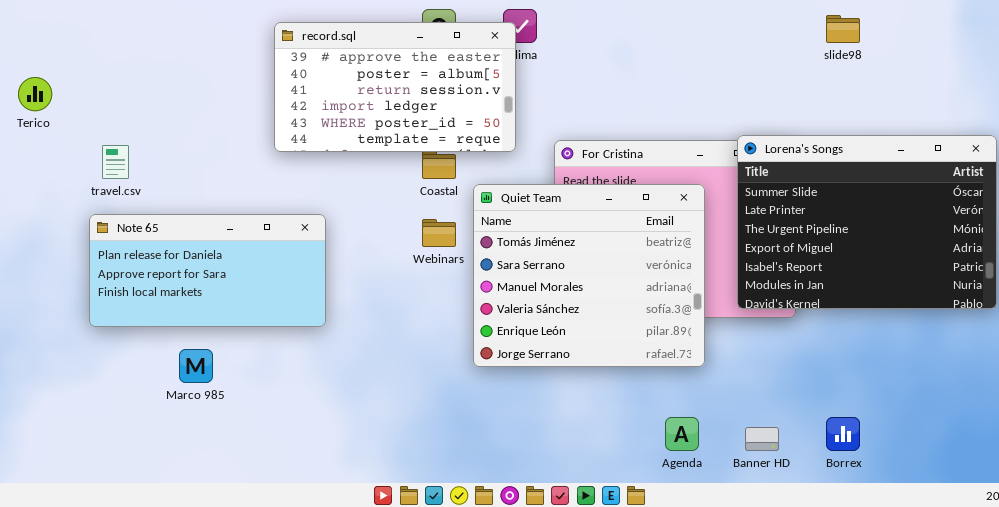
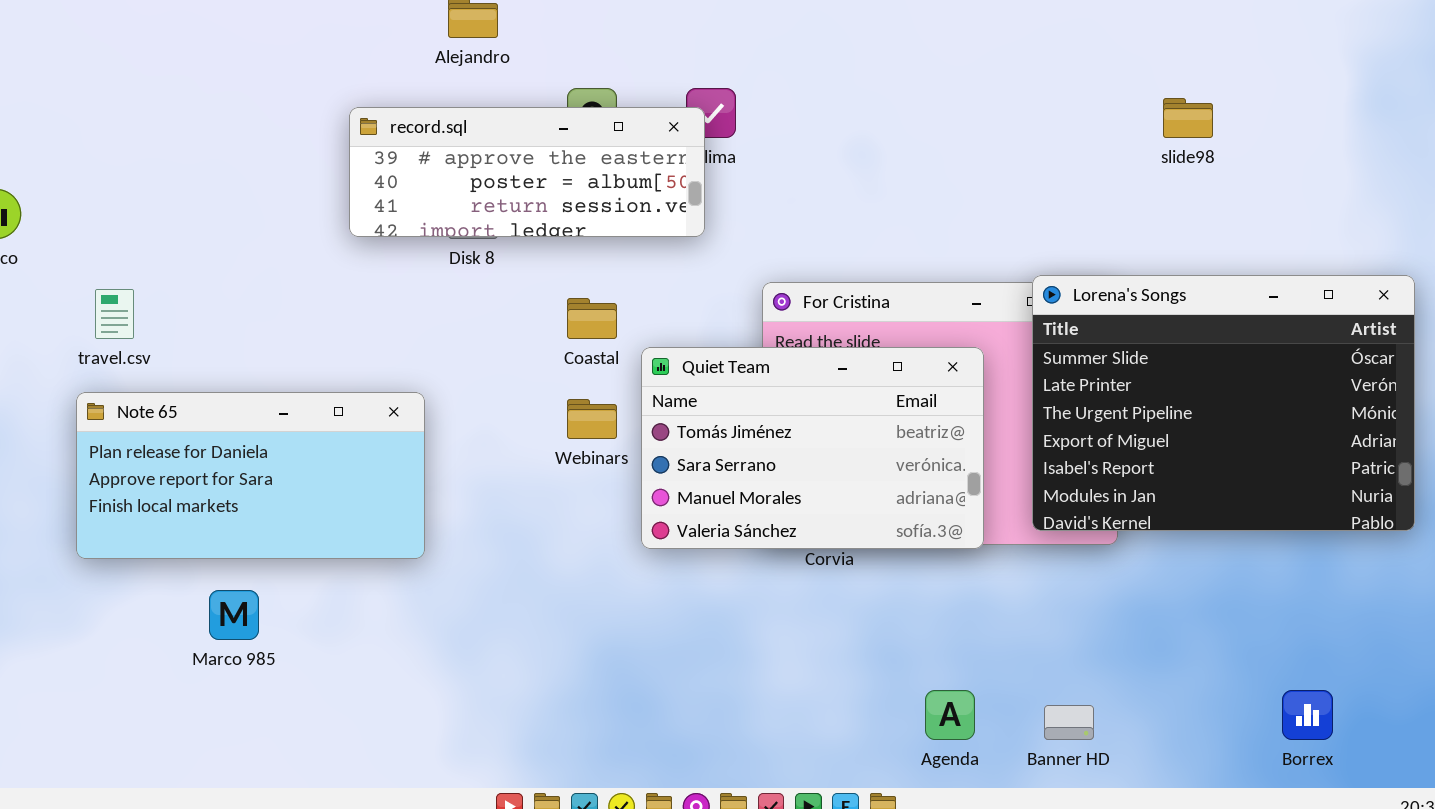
record.sql: [274,22,516,152] -> [349,107,705,237], resized
Quiet Team: [473,184,705,367] -> [641,347,984,549], resized
Borrex: [826,417,860,451] -> [1282,690,1333,740], moved

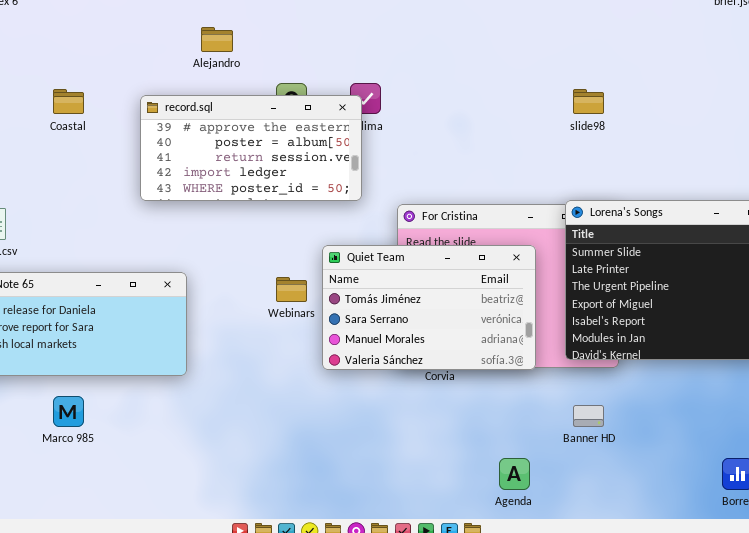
slide98: [1163,98,1213,138] -> [573,89,604,114], moved
record.sql: [349,107,705,237] -> [140,95,362,201], resized
Coastal: [567,298,617,339] -> [53,89,84,114], moved
Banner HD: [1044,705,1094,740] -> [573,405,604,427], moved

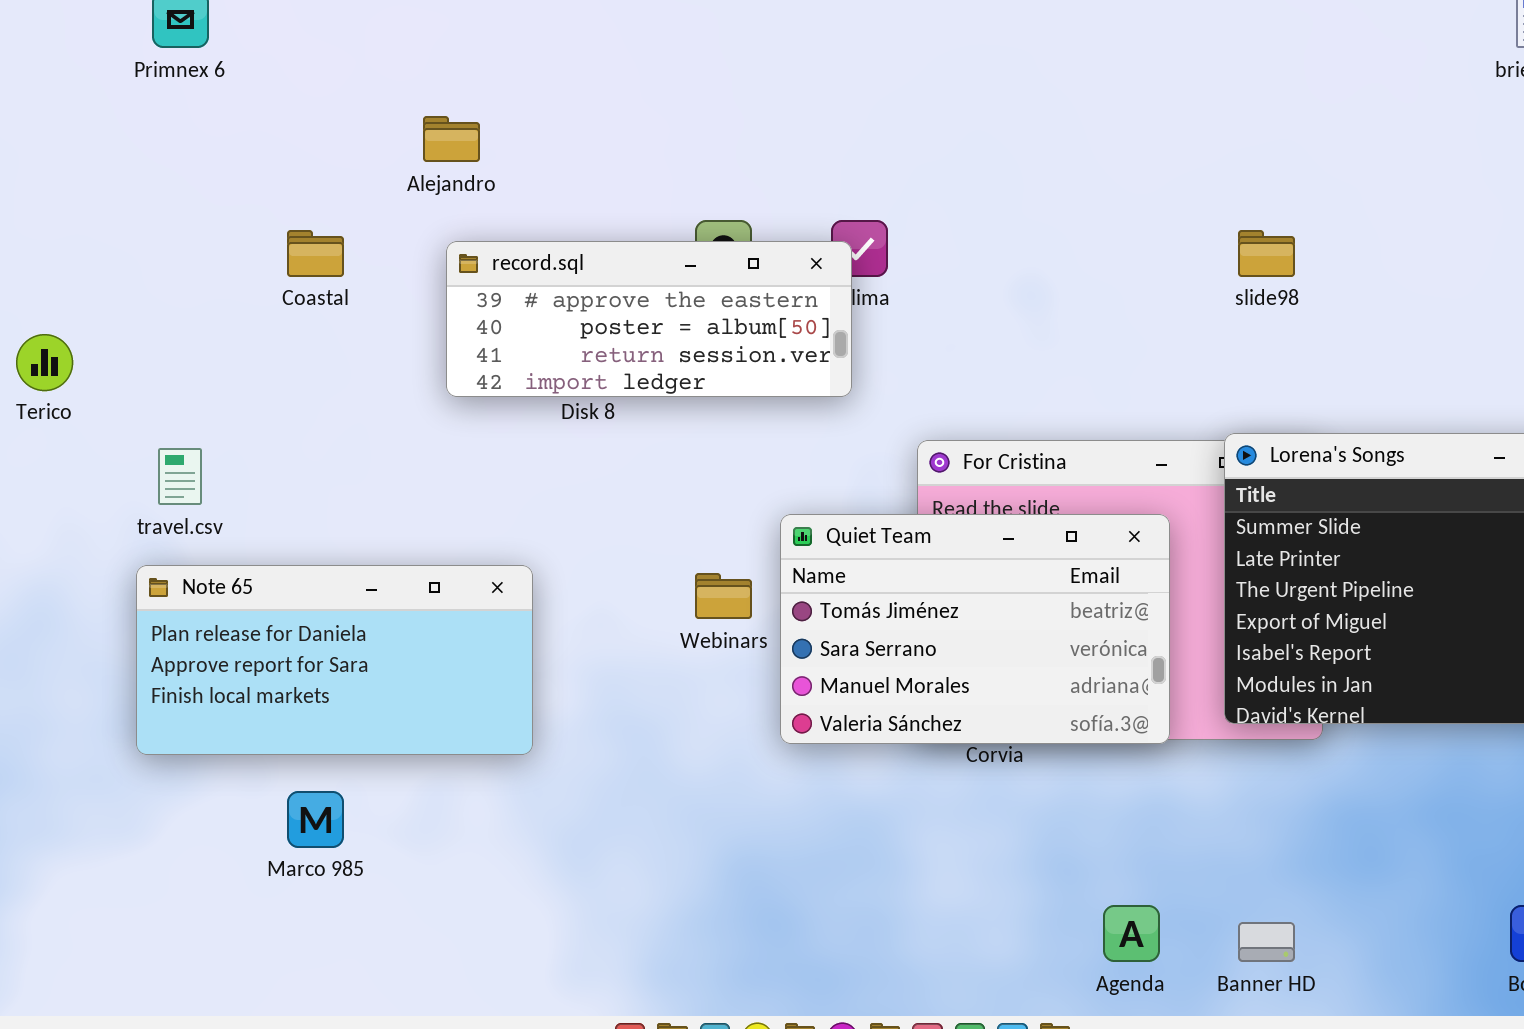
Alejandro: [201,27,233,52] -> [423,116,480,162], moved
record.sql: [140,95,362,201] -> [446,241,852,397], resized
Banner HD: [573,405,604,427] -> [1238,922,1295,962], moved

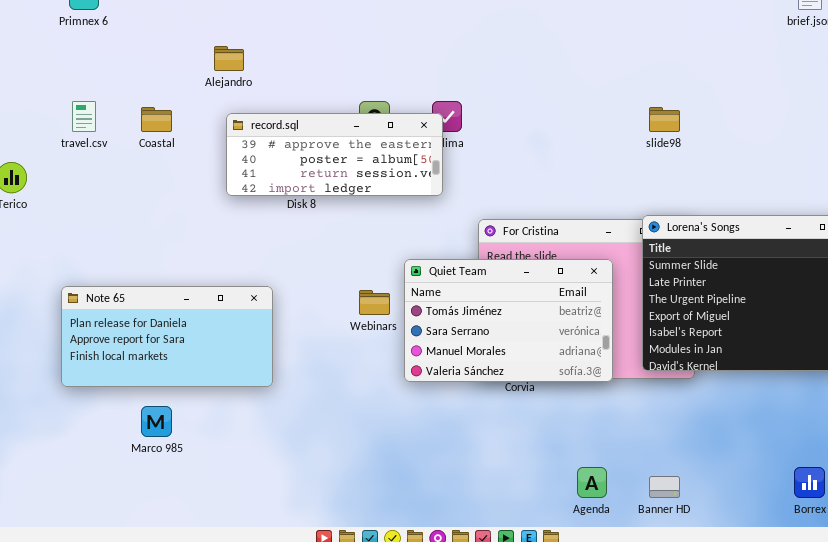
travel.csv: [158,448,202,505] -> [72,101,96,132], moved

